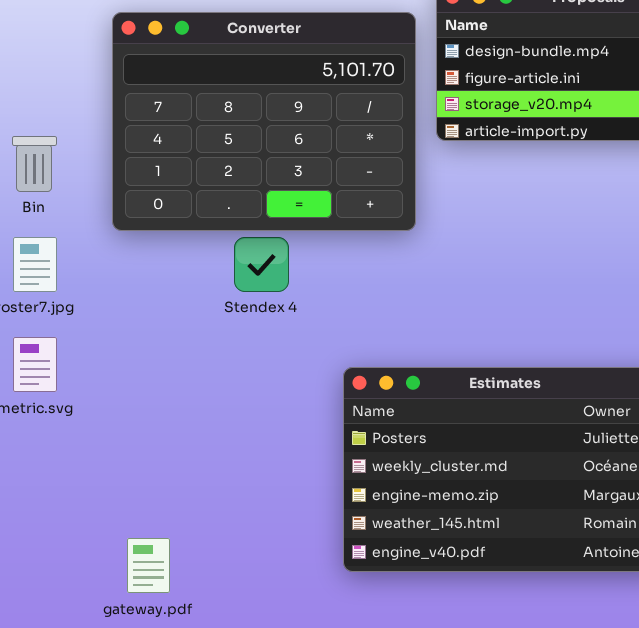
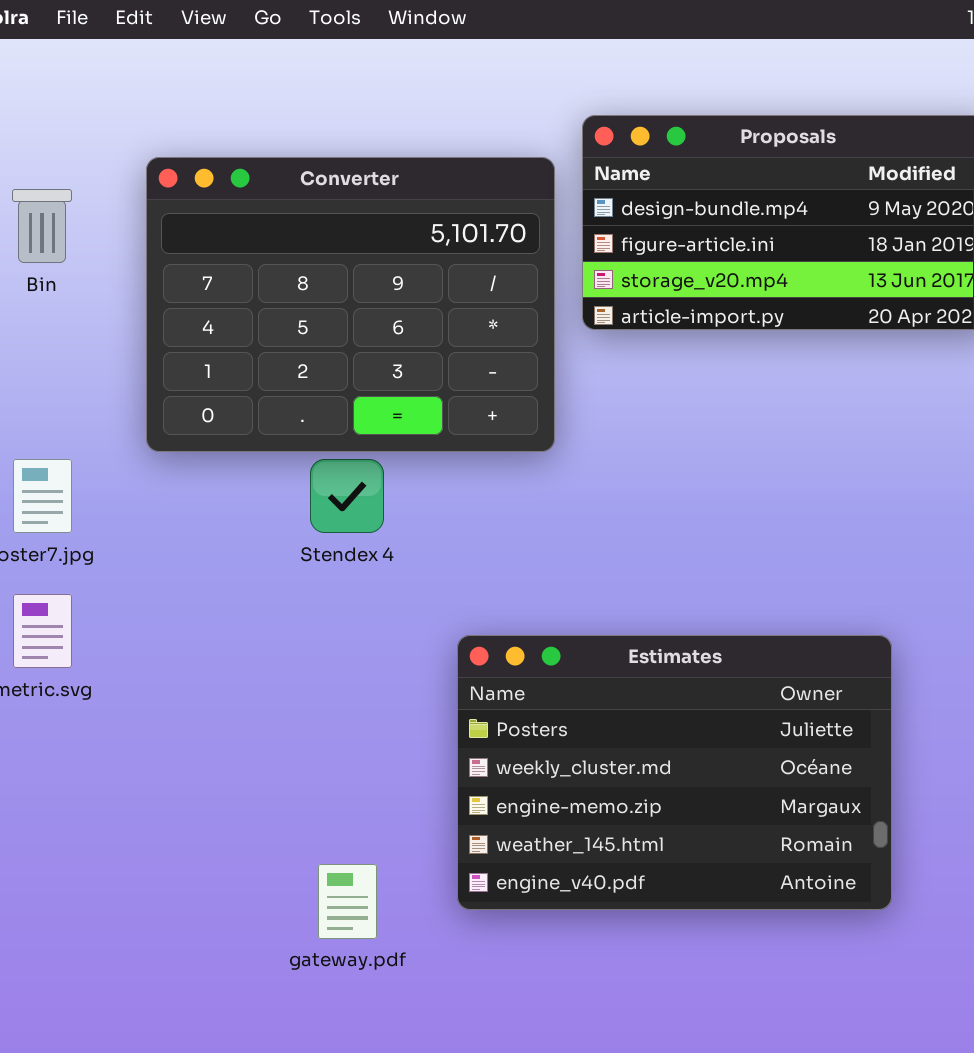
Bin: [12,136,57,192] -> [12,189,72,263], moved
gateway.pdf: [127,538,170,593] -> [318,864,377,939], moved

